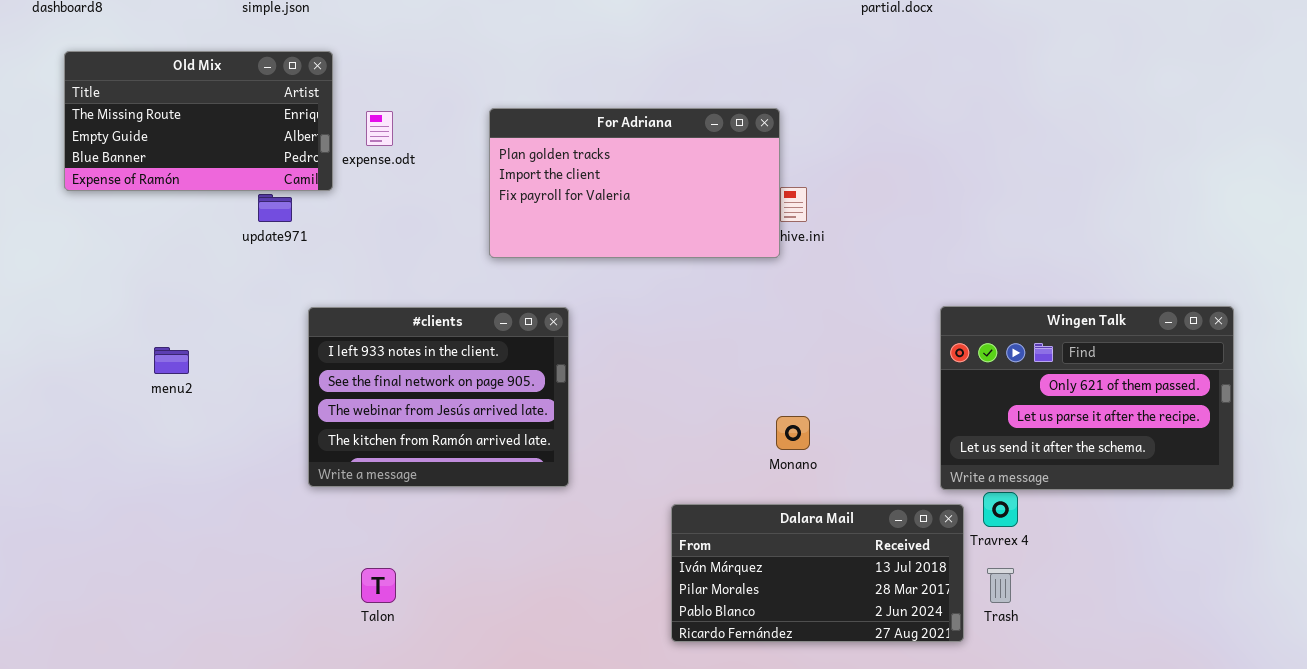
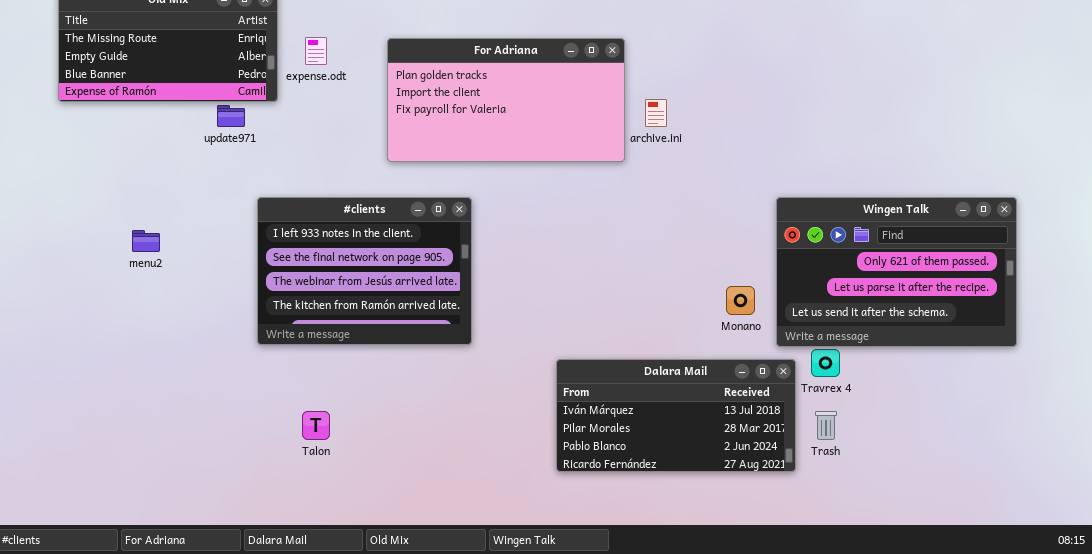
For Adriana: [489,108,780,258] -> [387,38,625,162], moved
Monano: [776,416,810,450] -> [726,286,755,315], moved

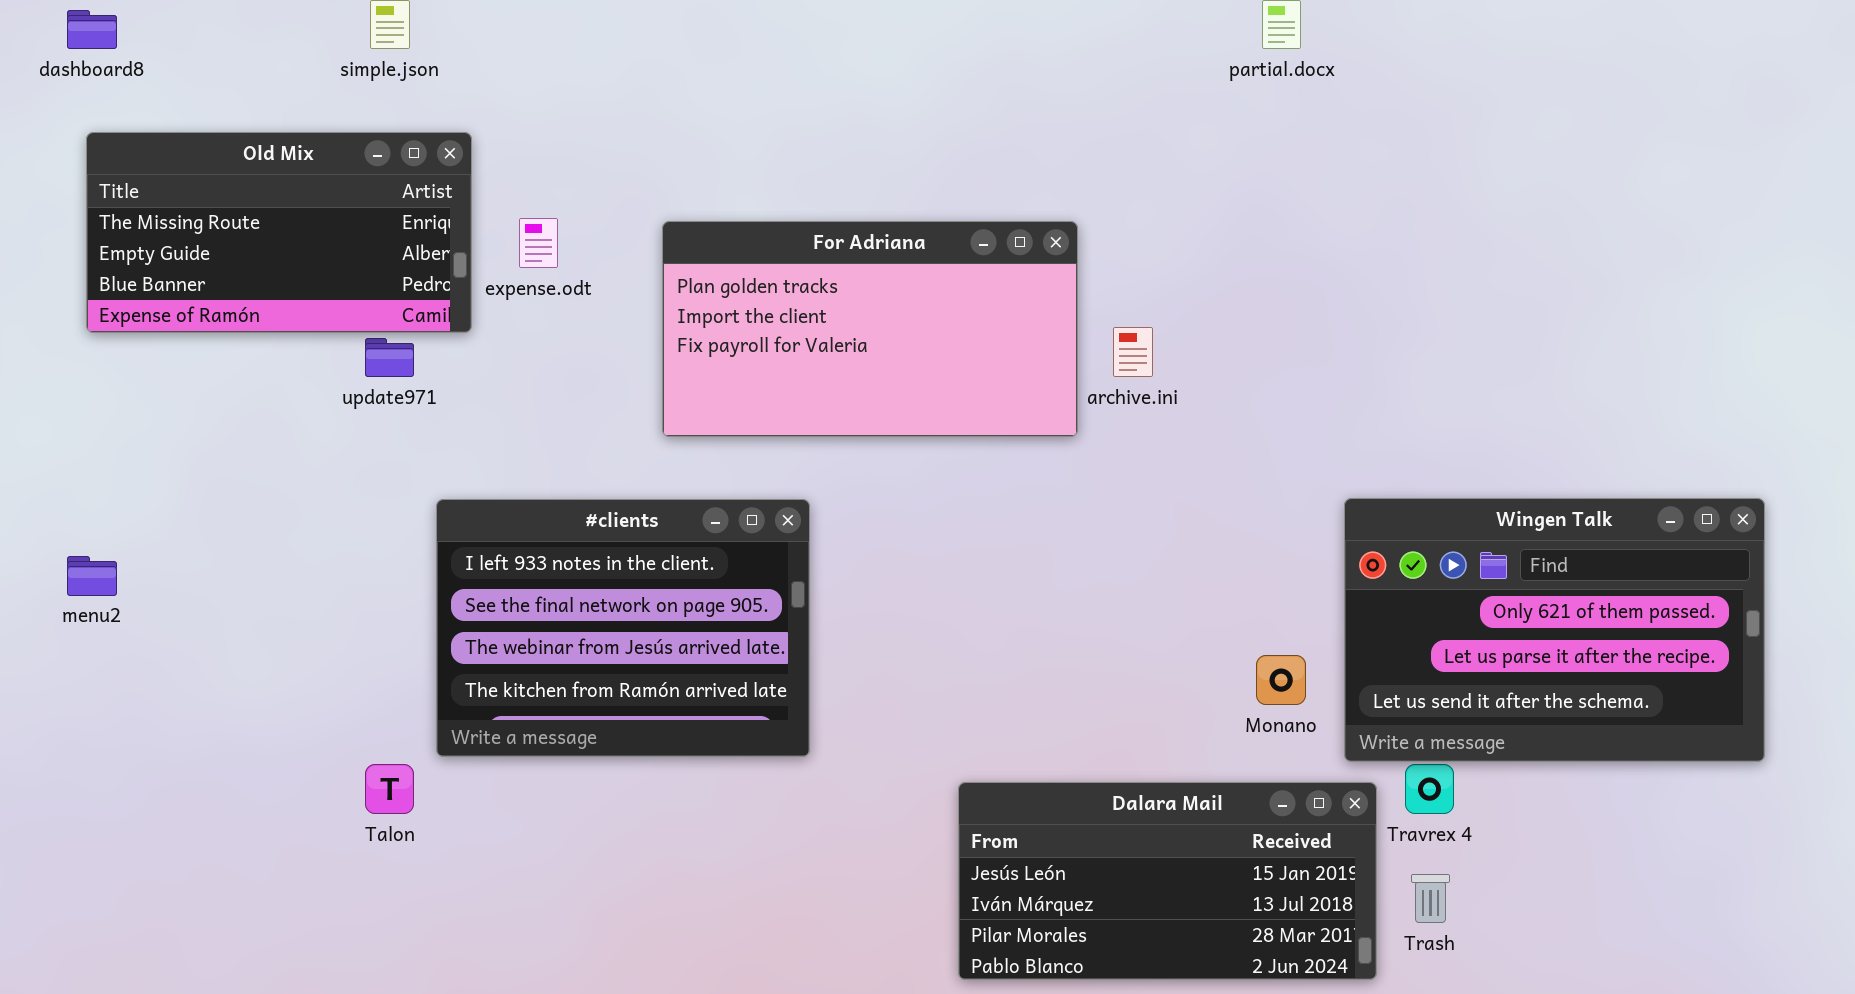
menu2: [132,230,160,252] -> [67,556,117,596], moved
Dalara Mail: [556,359,796,472] -> [958,782,1377,980], scrolled up 1 row
Talon: [302,411,330,440] -> [365,764,414,814], moved

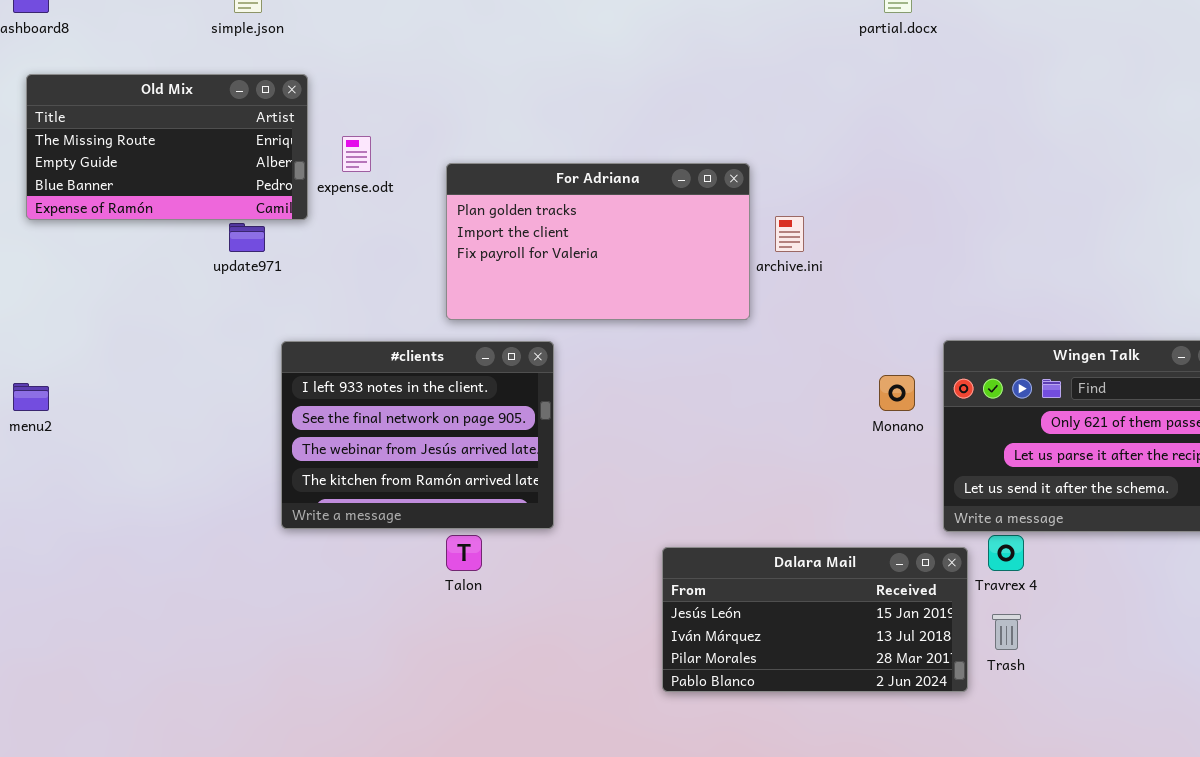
For Adriana: [662,221,1078,437] -> [446,163,750,320], moved
Monano: [1256,655,1306,705] -> [879,375,915,411], moved
Talon: [365,764,414,814] -> [446,535,482,571], moved

